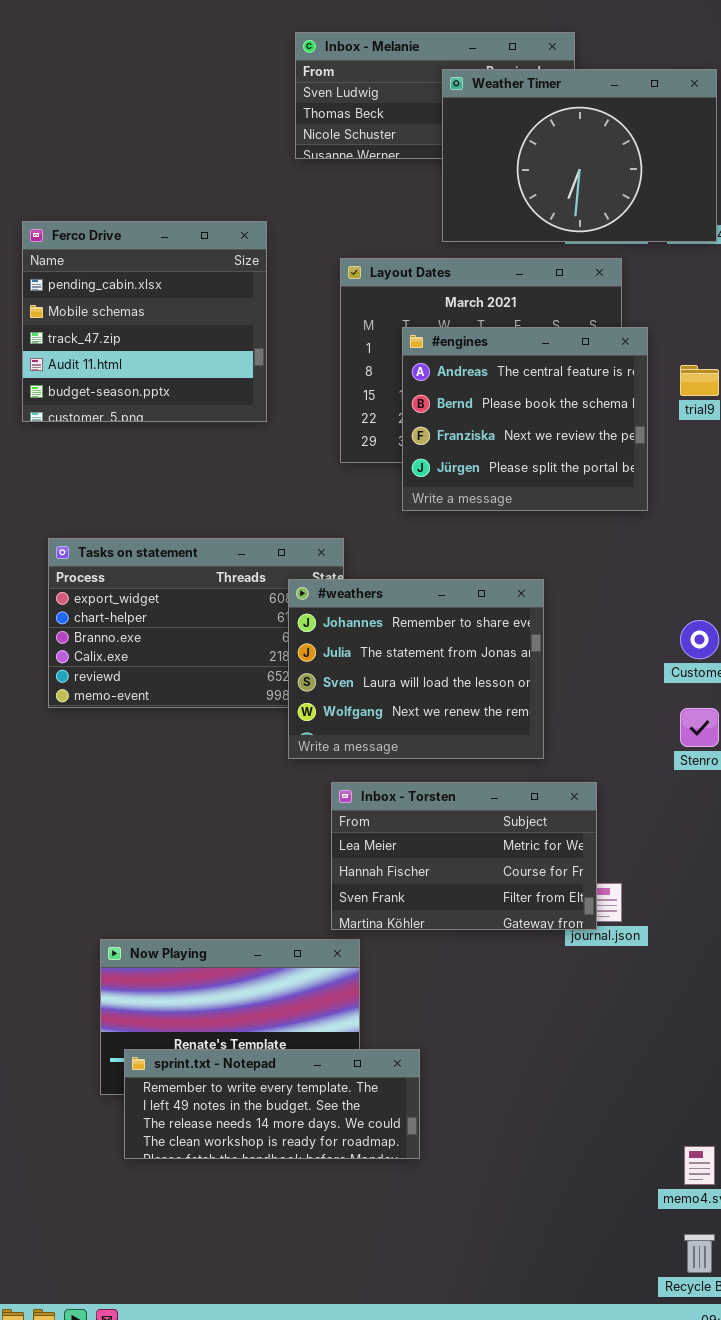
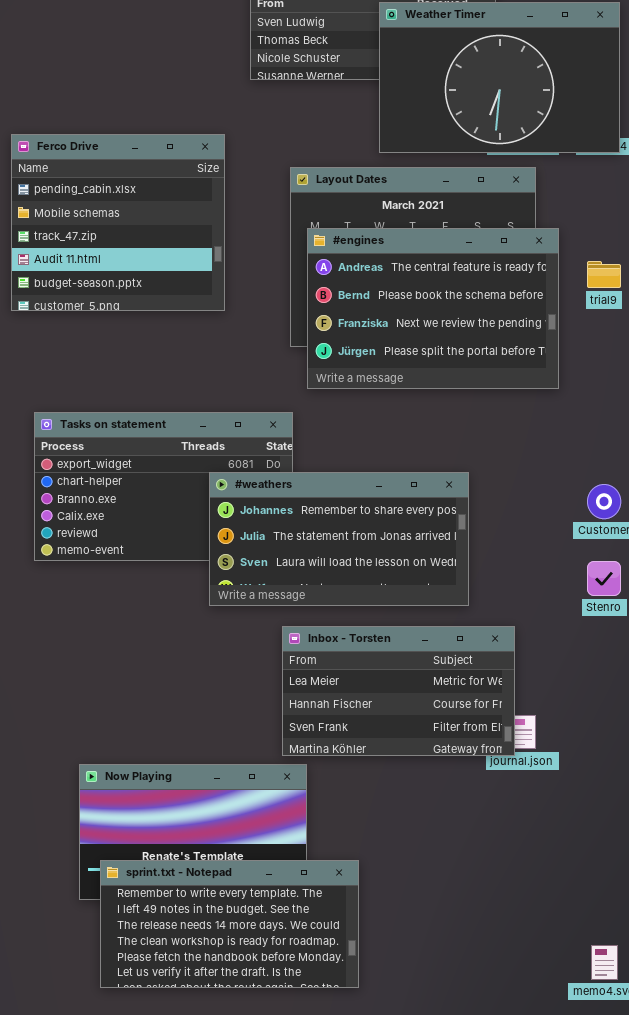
#engines: [402,327,648,511] -> [307,228,559,389], resized
#weathers: [288,579,544,759] -> [209,472,469,606], resized
sprint.txt - Notepad: [124,1049,420,1159] -> [100,860,359,988], resized

